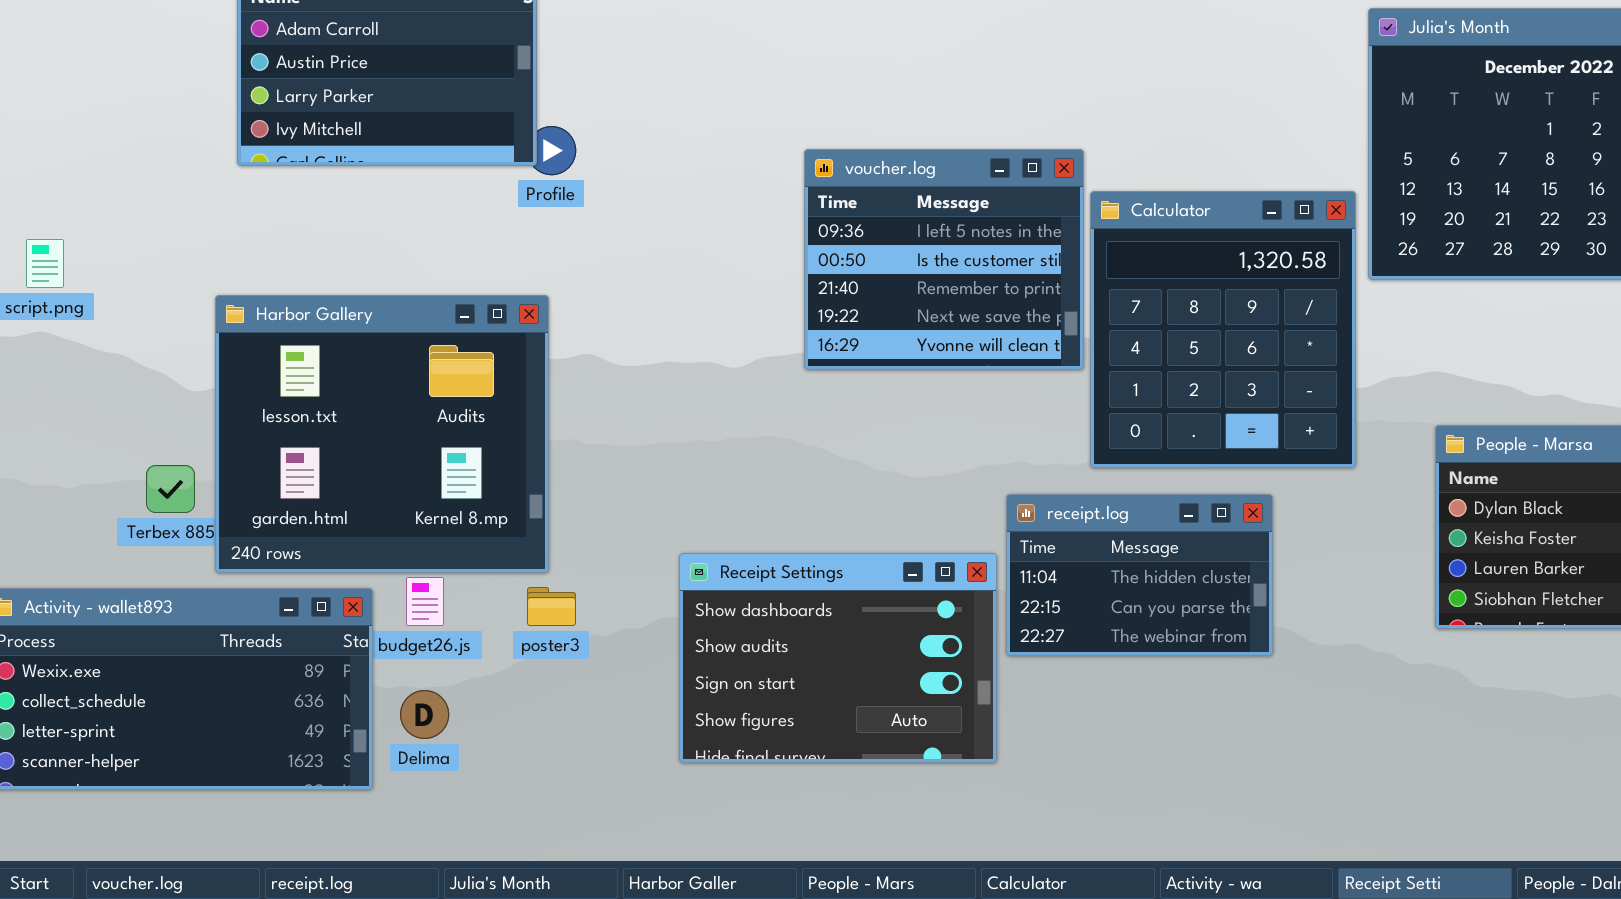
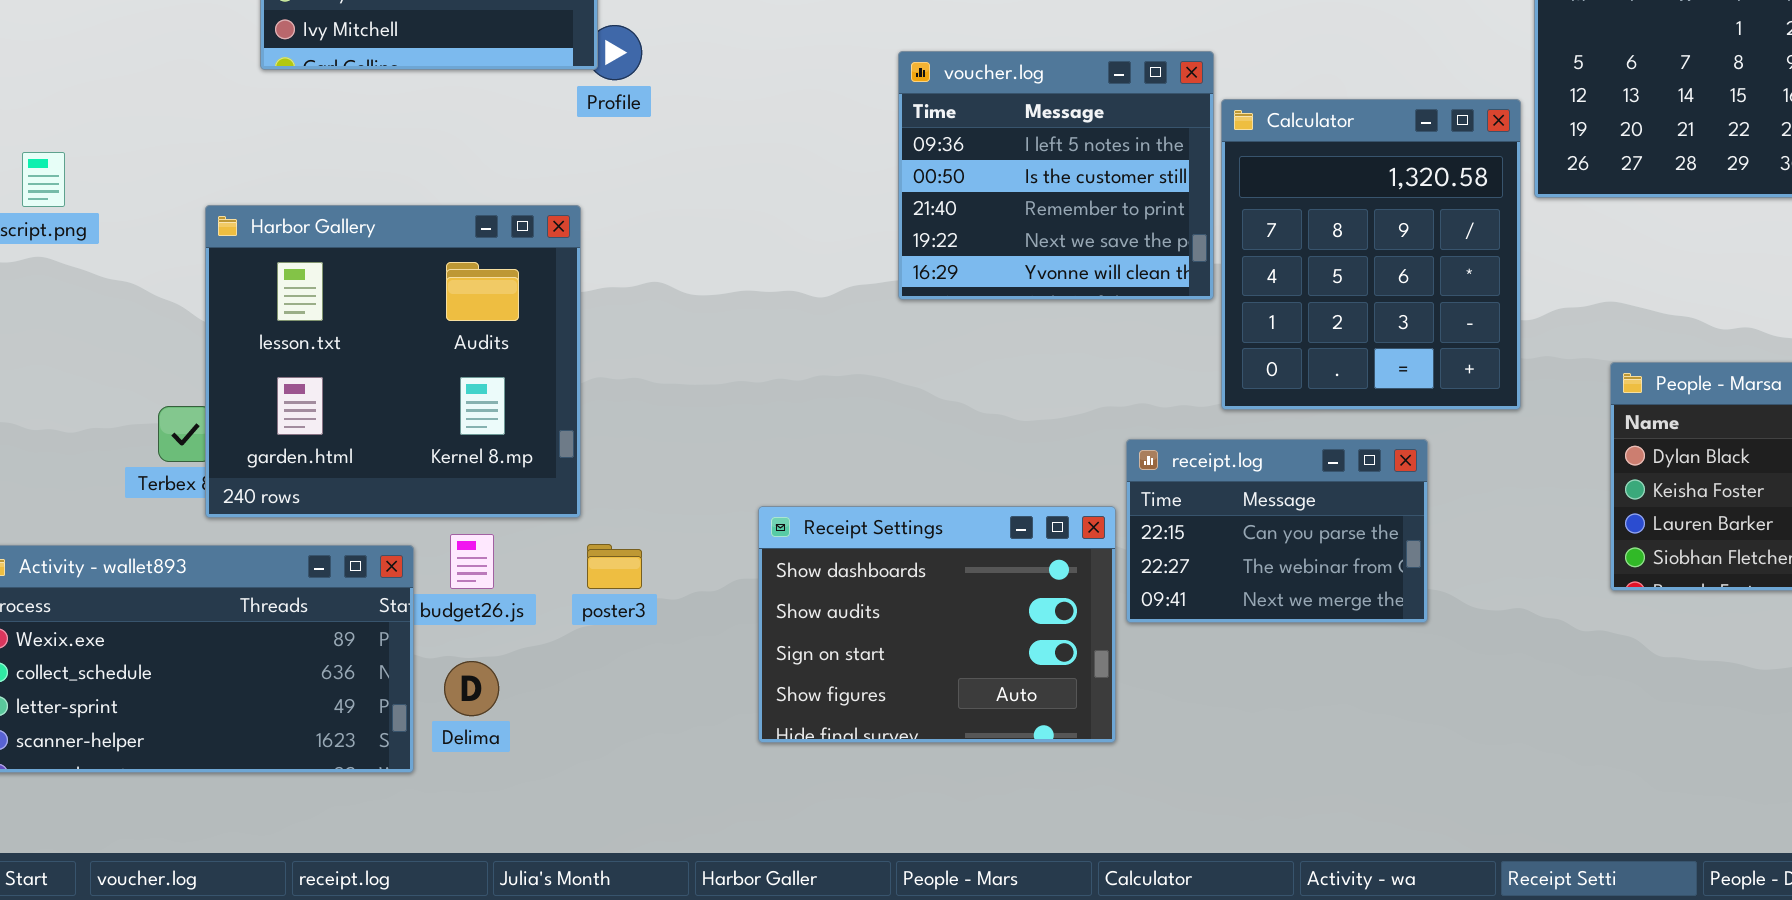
Harbor Gallery: [215,295,549,573] -> [205,205,581,518], moved
receipt.log: [1006,494,1273,656] -> [1126,439,1428,623], scrolled down 1 row

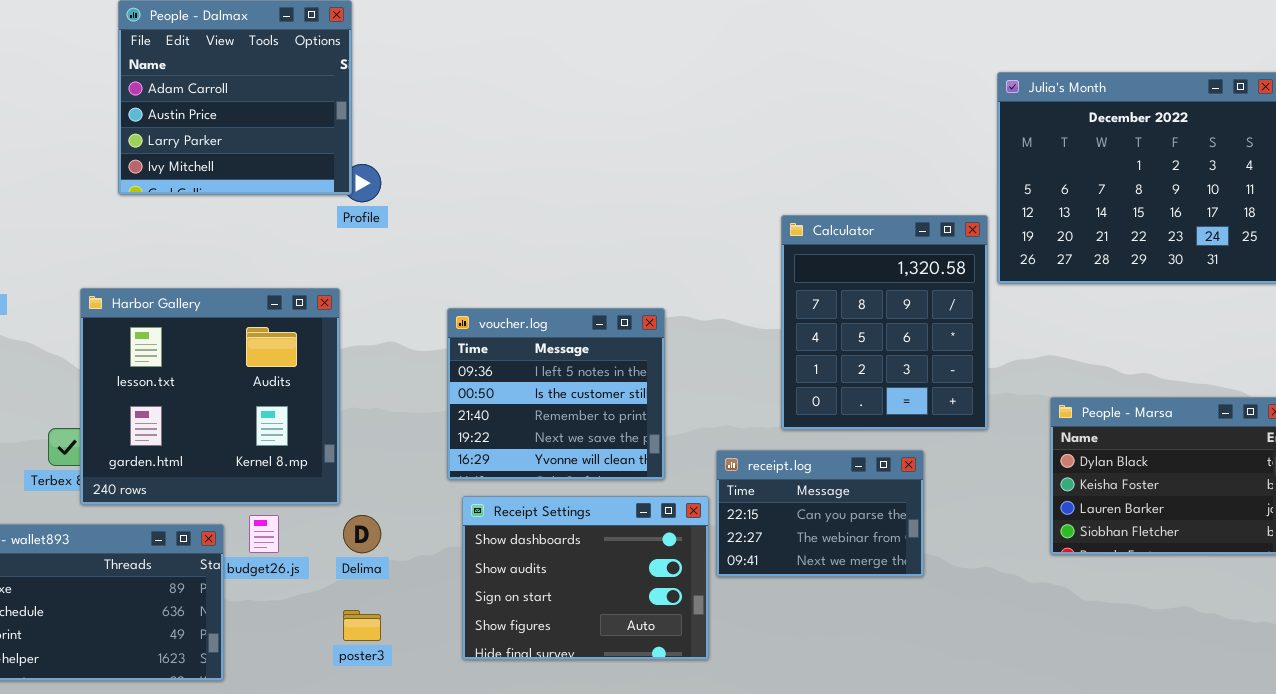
voucher.log: [898,51,1214,300] -> [447,308,665,480], moved
poster3: [587,544,642,589] -> [343,610,381,641], moved
Delima: [444,661,499,716] -> [343,515,381,553], moved

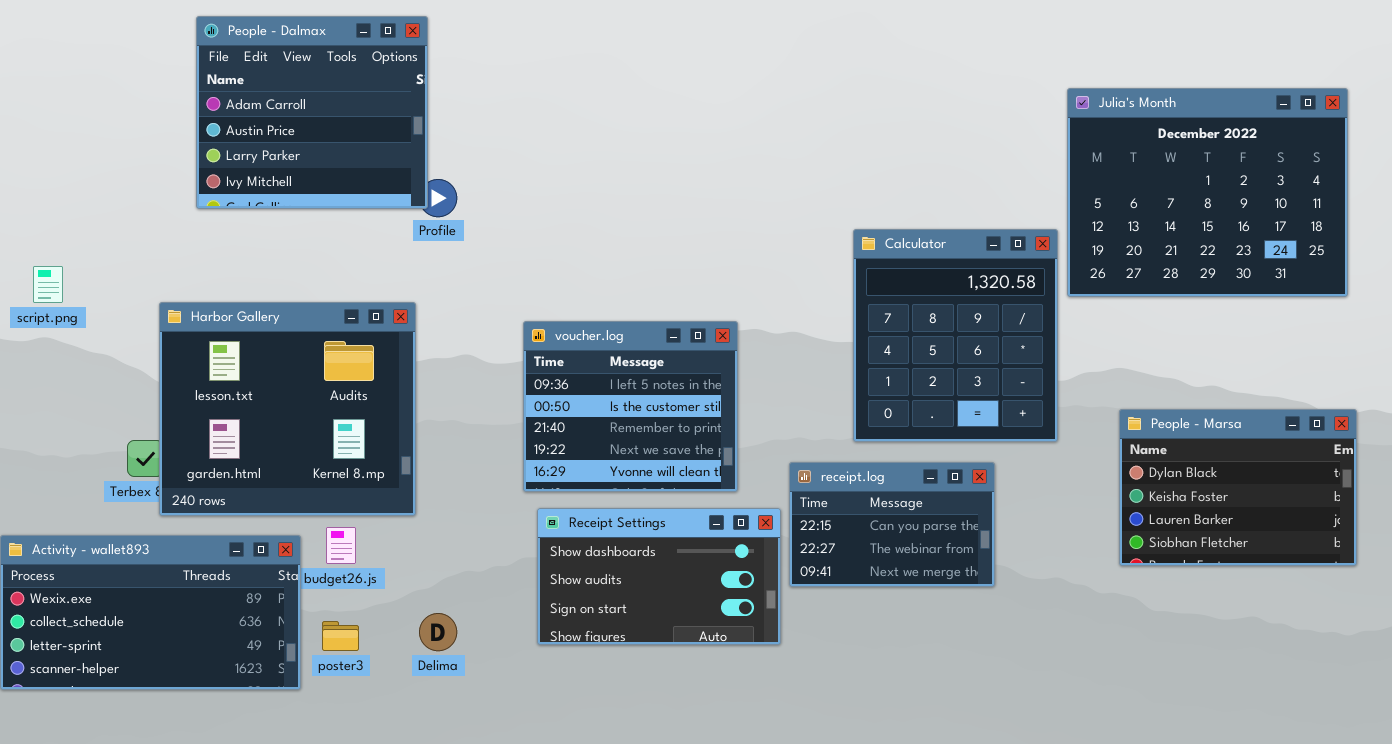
Receipt Settings: [462,496,709,660] -> [537,508,781,645], resized
Delima: [343,515,381,553] -> [419,613,457,651], moved
poster3: [343,610,381,641] -> [322,621,359,651], moved

